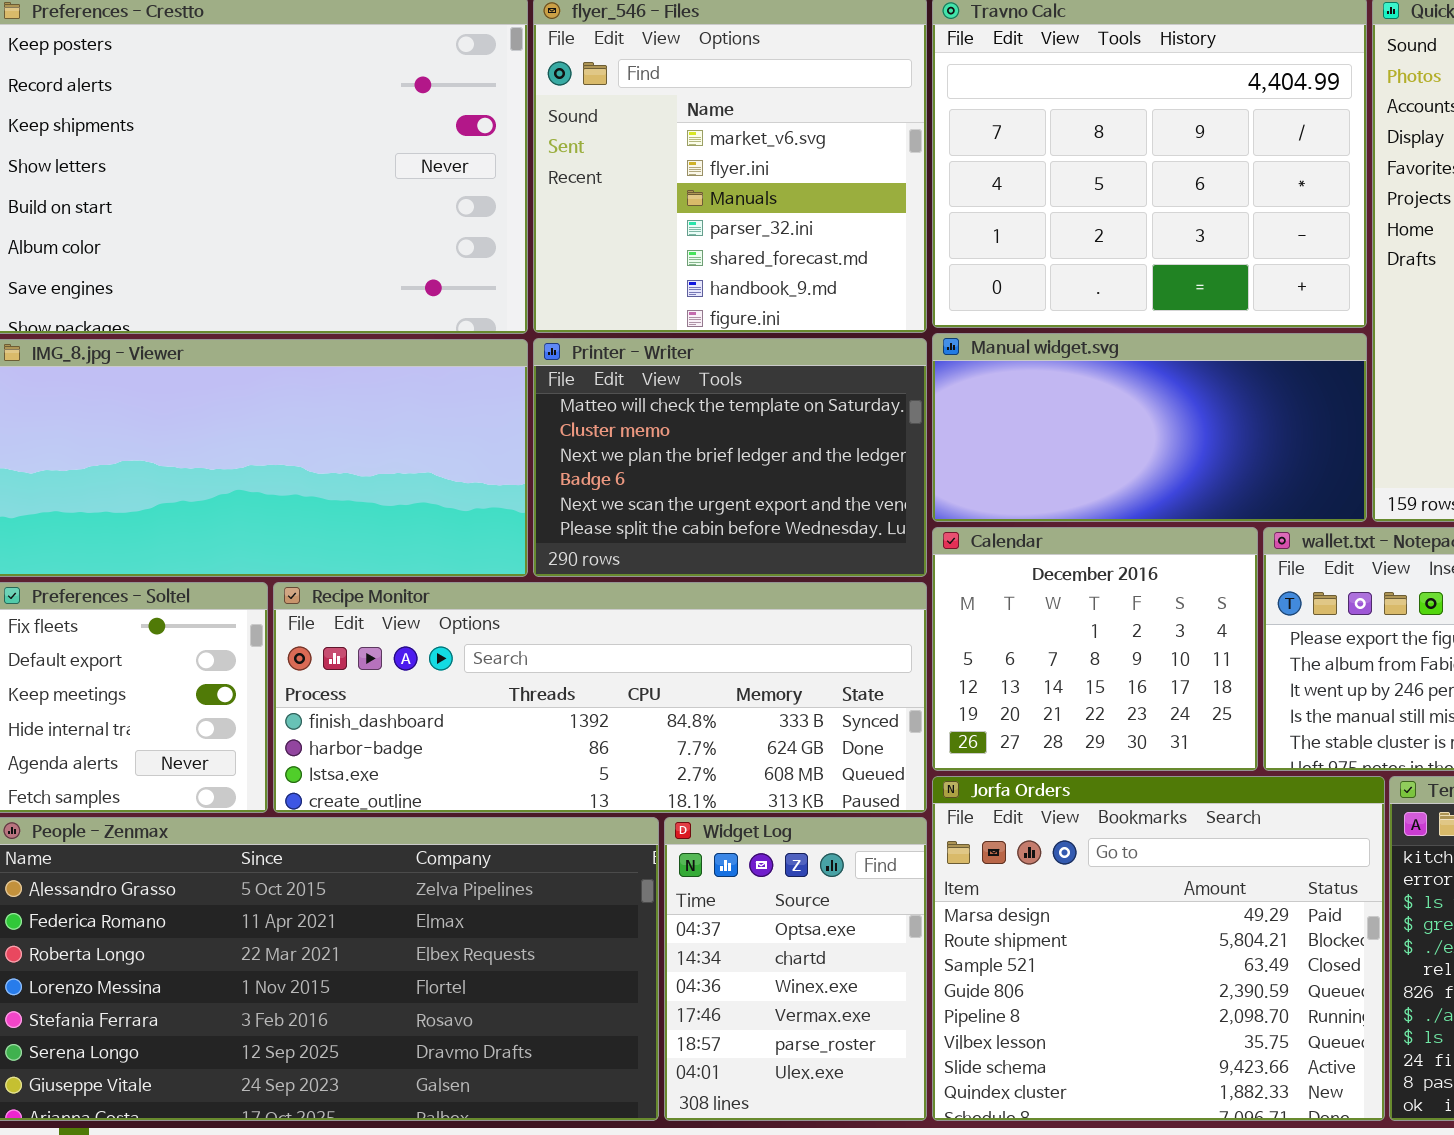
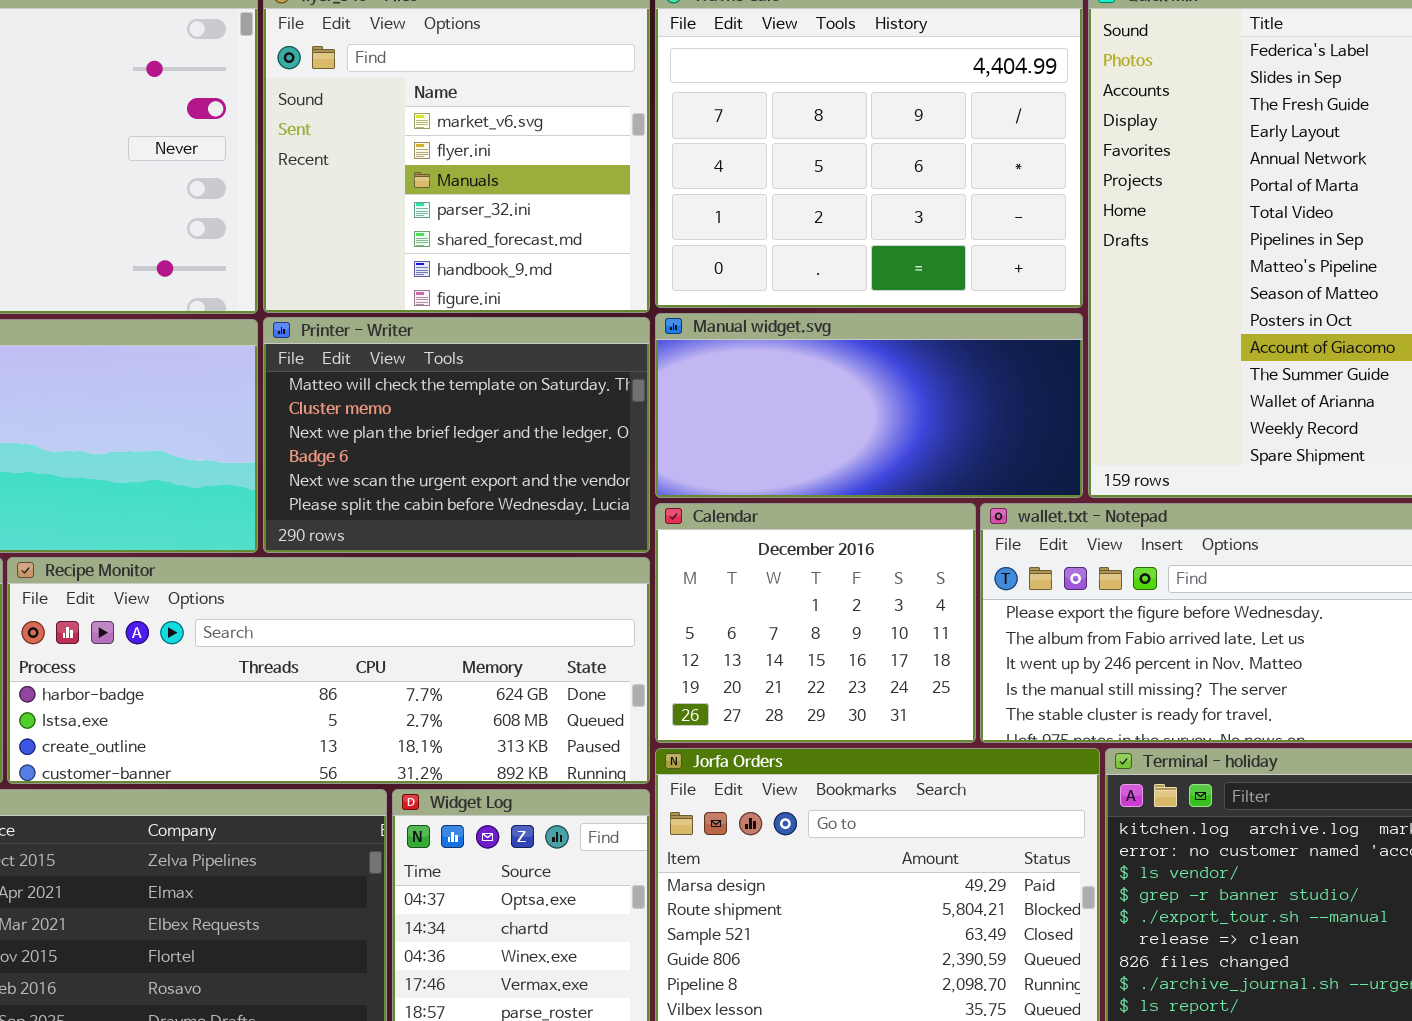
Recipe Monitor: [273,582,927,813] -> [7,557,650,784], scrolled down 1 row

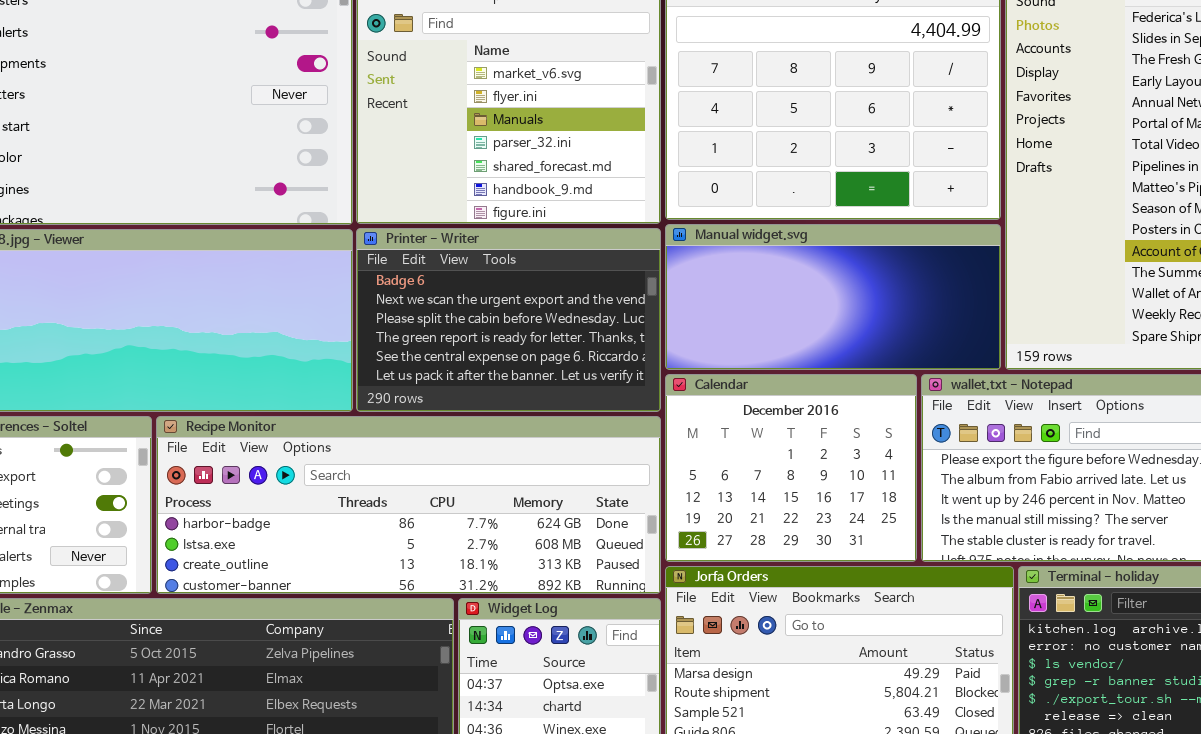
Printer - Writer: [263,317,650,553] -> [356,228,661,412], scrolled down 3 rows

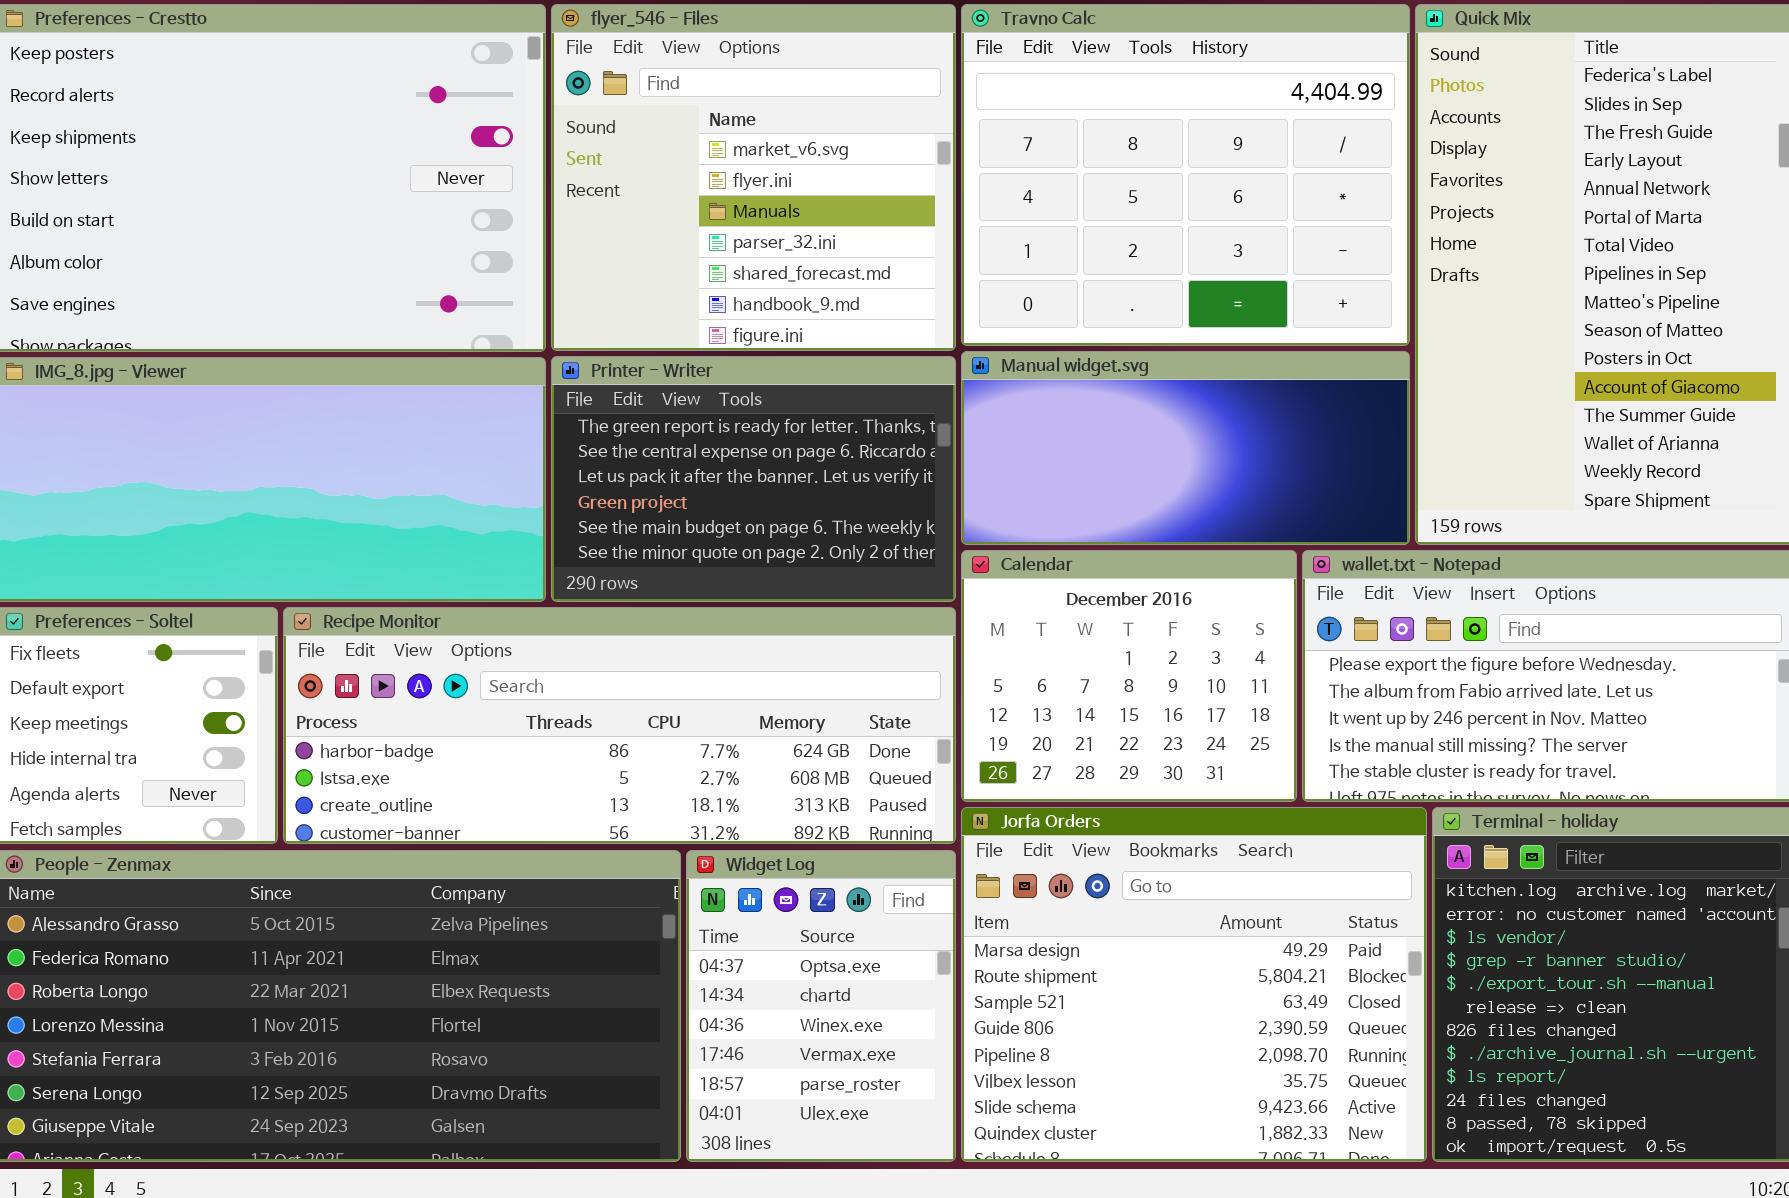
Printer - Writer: [356,228,661,412] -> [551,356,956,602], scrolled down 3 rows

